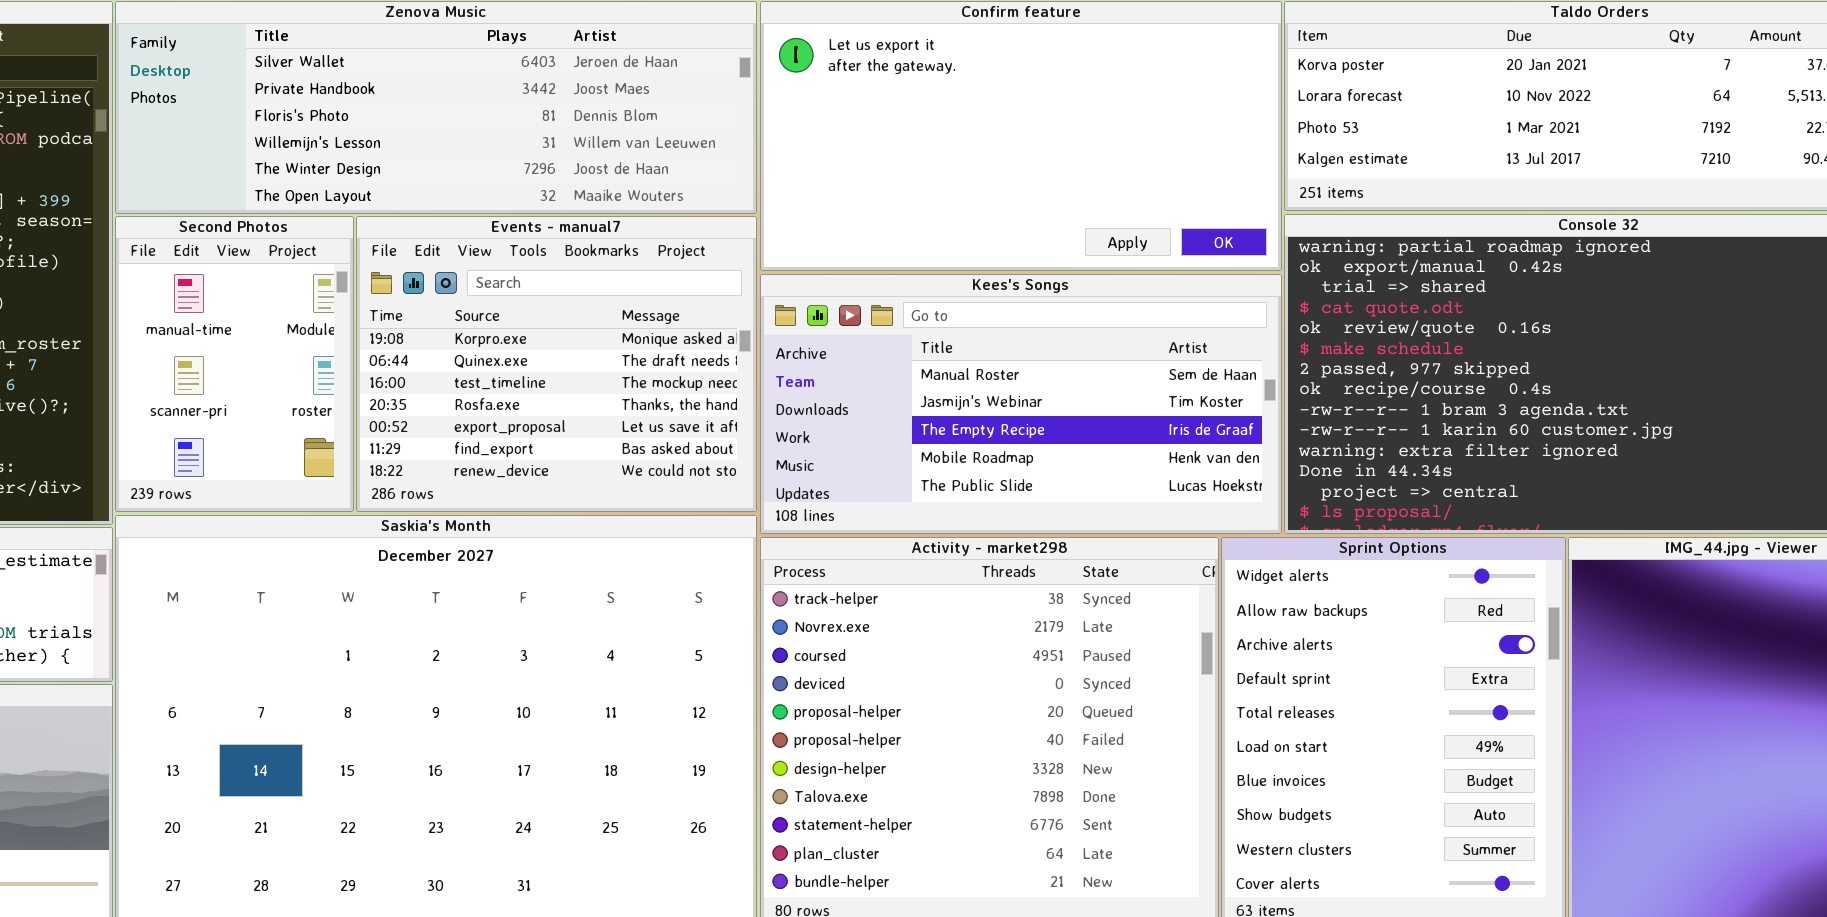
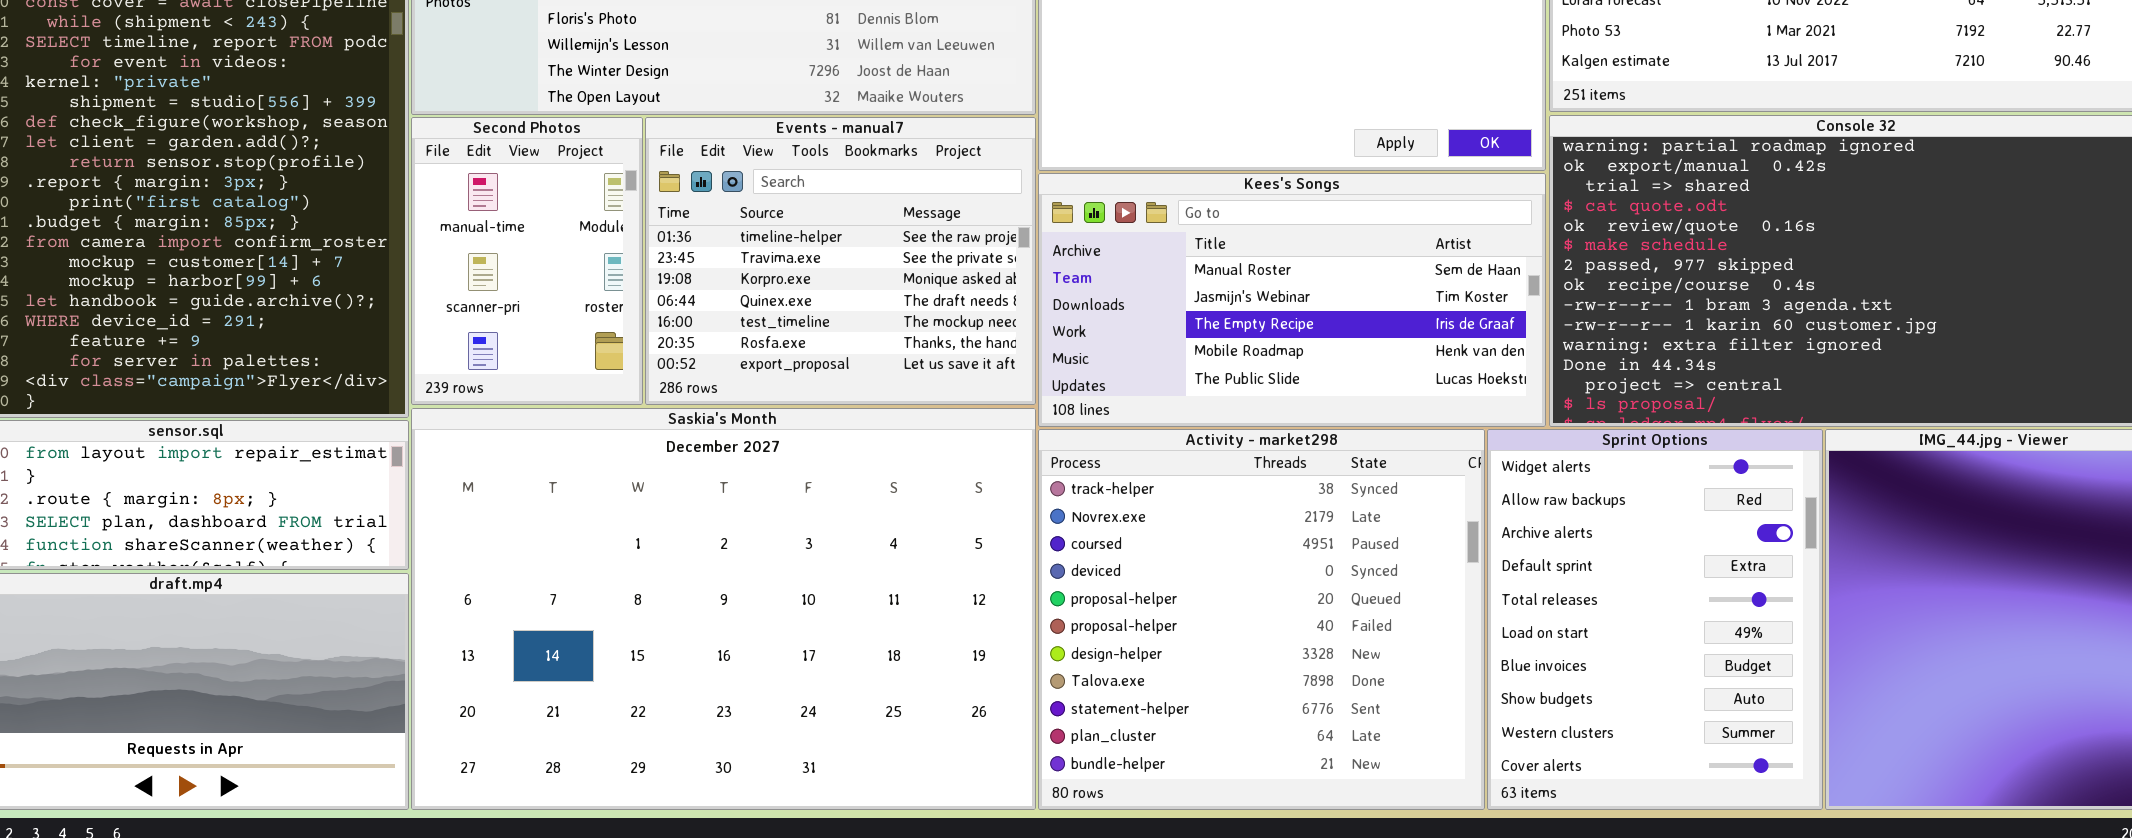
Events - manual7: [356,216,757,512] -> [645,117,1036,405], scrolled up 2 rows

